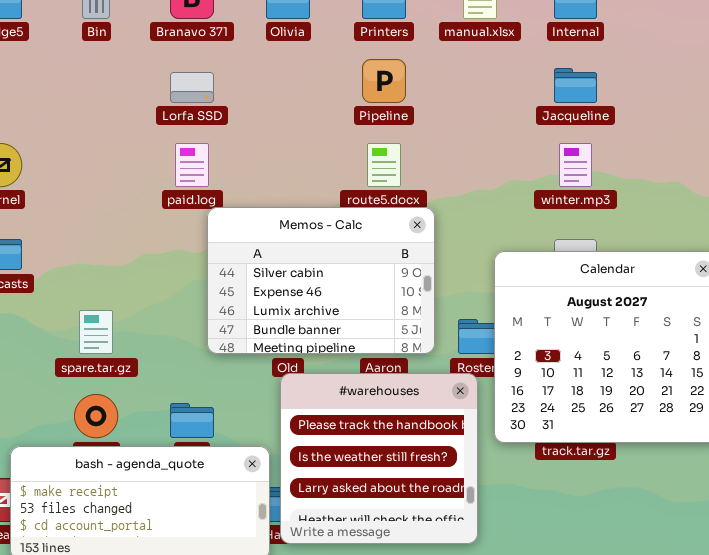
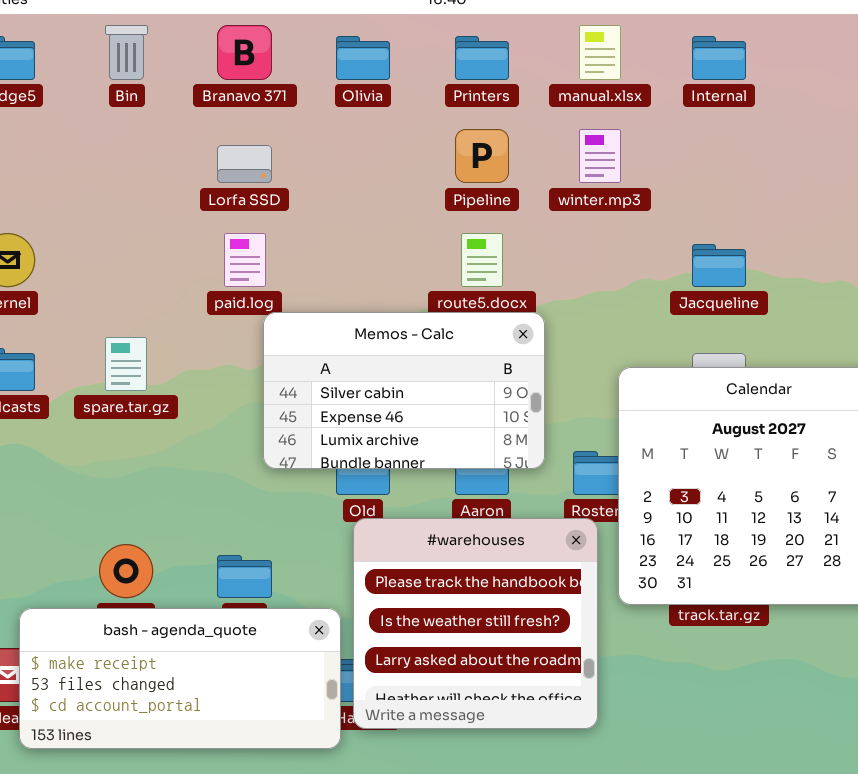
Jacqueline: [554,68,597,103] -> [692,244,746,287], moved
winter.mp3: [559,143,592,187] -> [579,129,621,183], moved
Memos - Calc: [207,207,435,354] -> [263,312,545,469], resized
spare.tar.gz: [79,310,113,354] -> [105,337,147,391], moved

